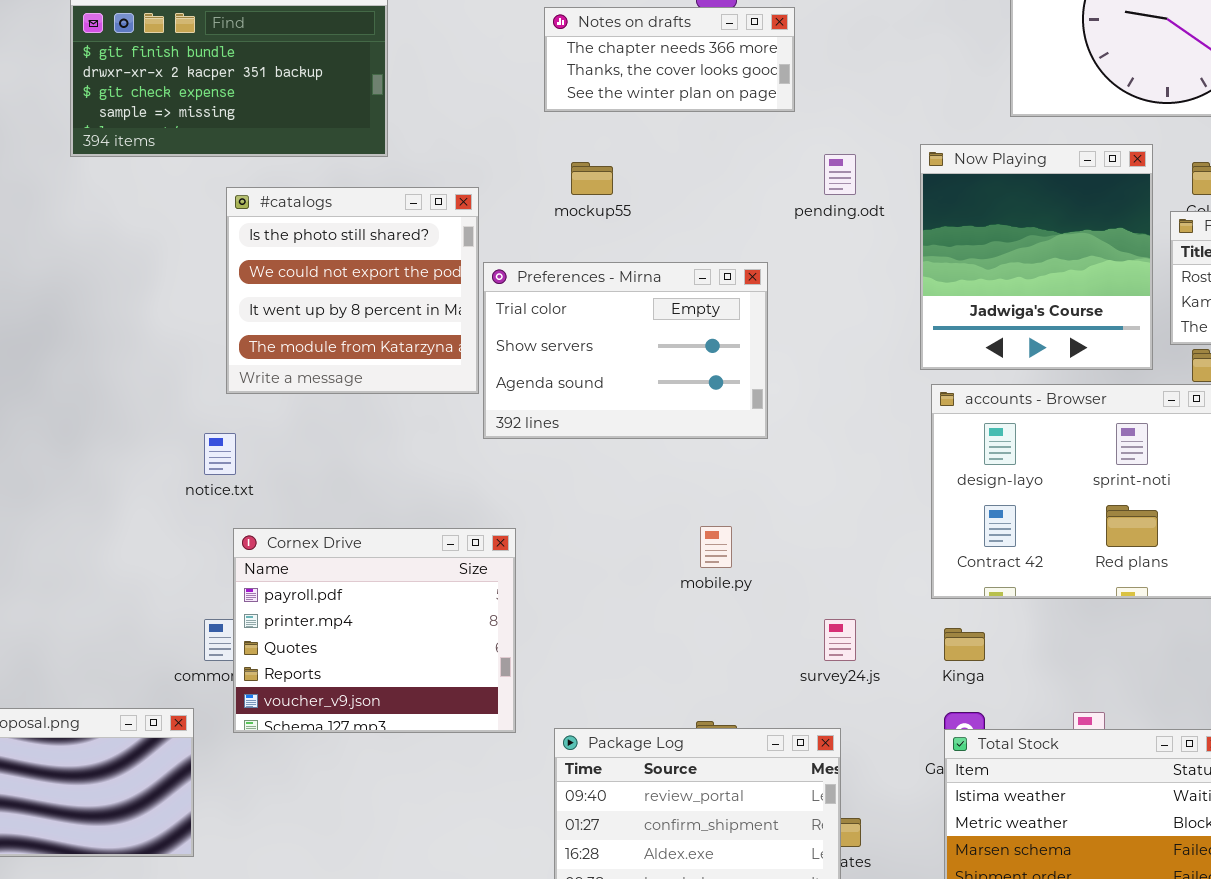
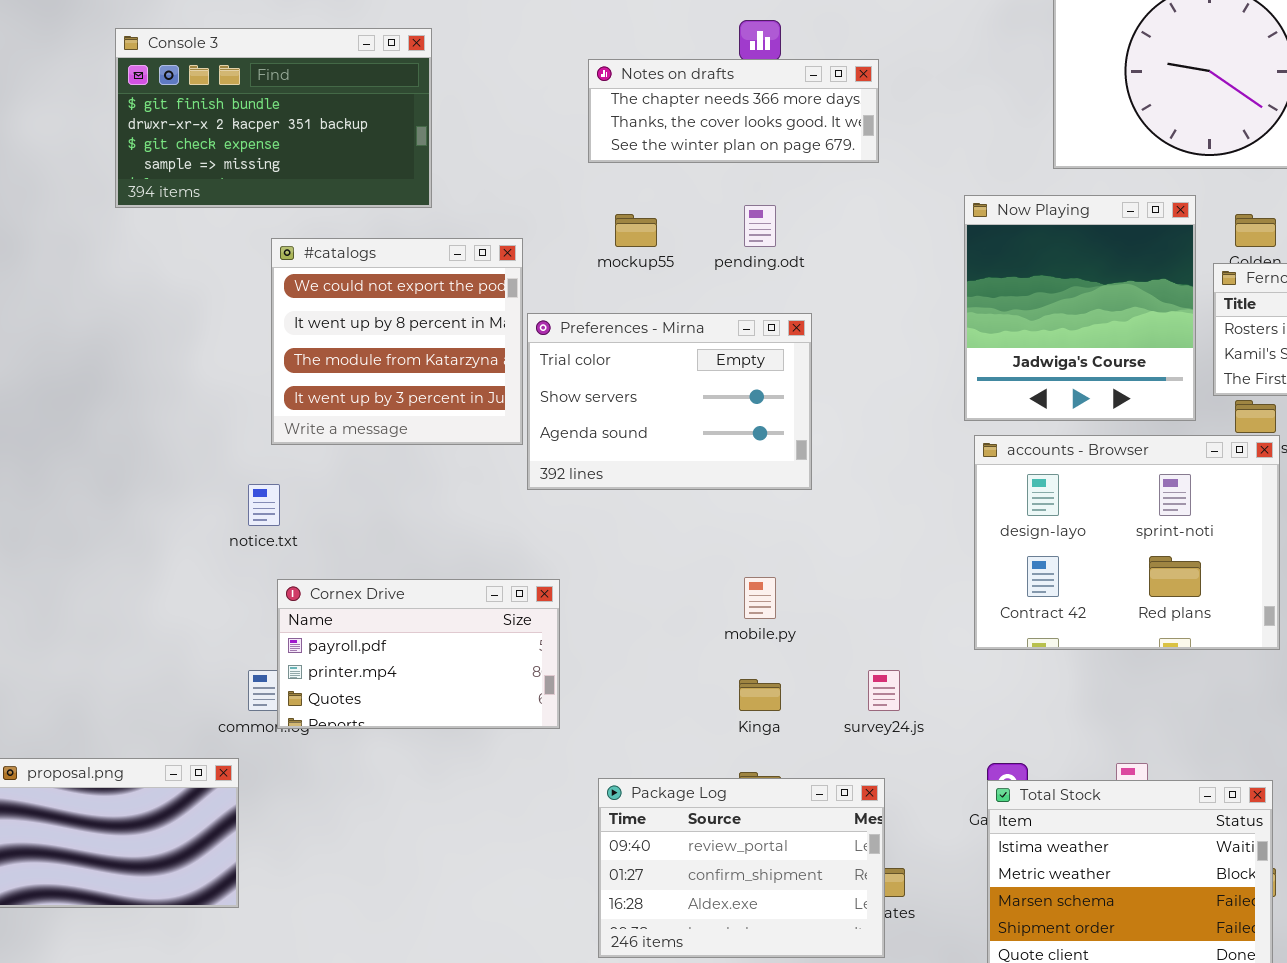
Notes on drafts: [544,7,795,112] -> [588,59,879,163], resized
pending.odt: [824,154,856,195] -> [744,205,776,247], moved
#catalogs: [226,187,479,394] -> [271,238,523,445], scrolled down 1 row
Cornex Drive: [233,528,516,733] -> [277,579,560,729], resized
Kinga: [944,628,985,661] -> [739,679,781,711], moved

